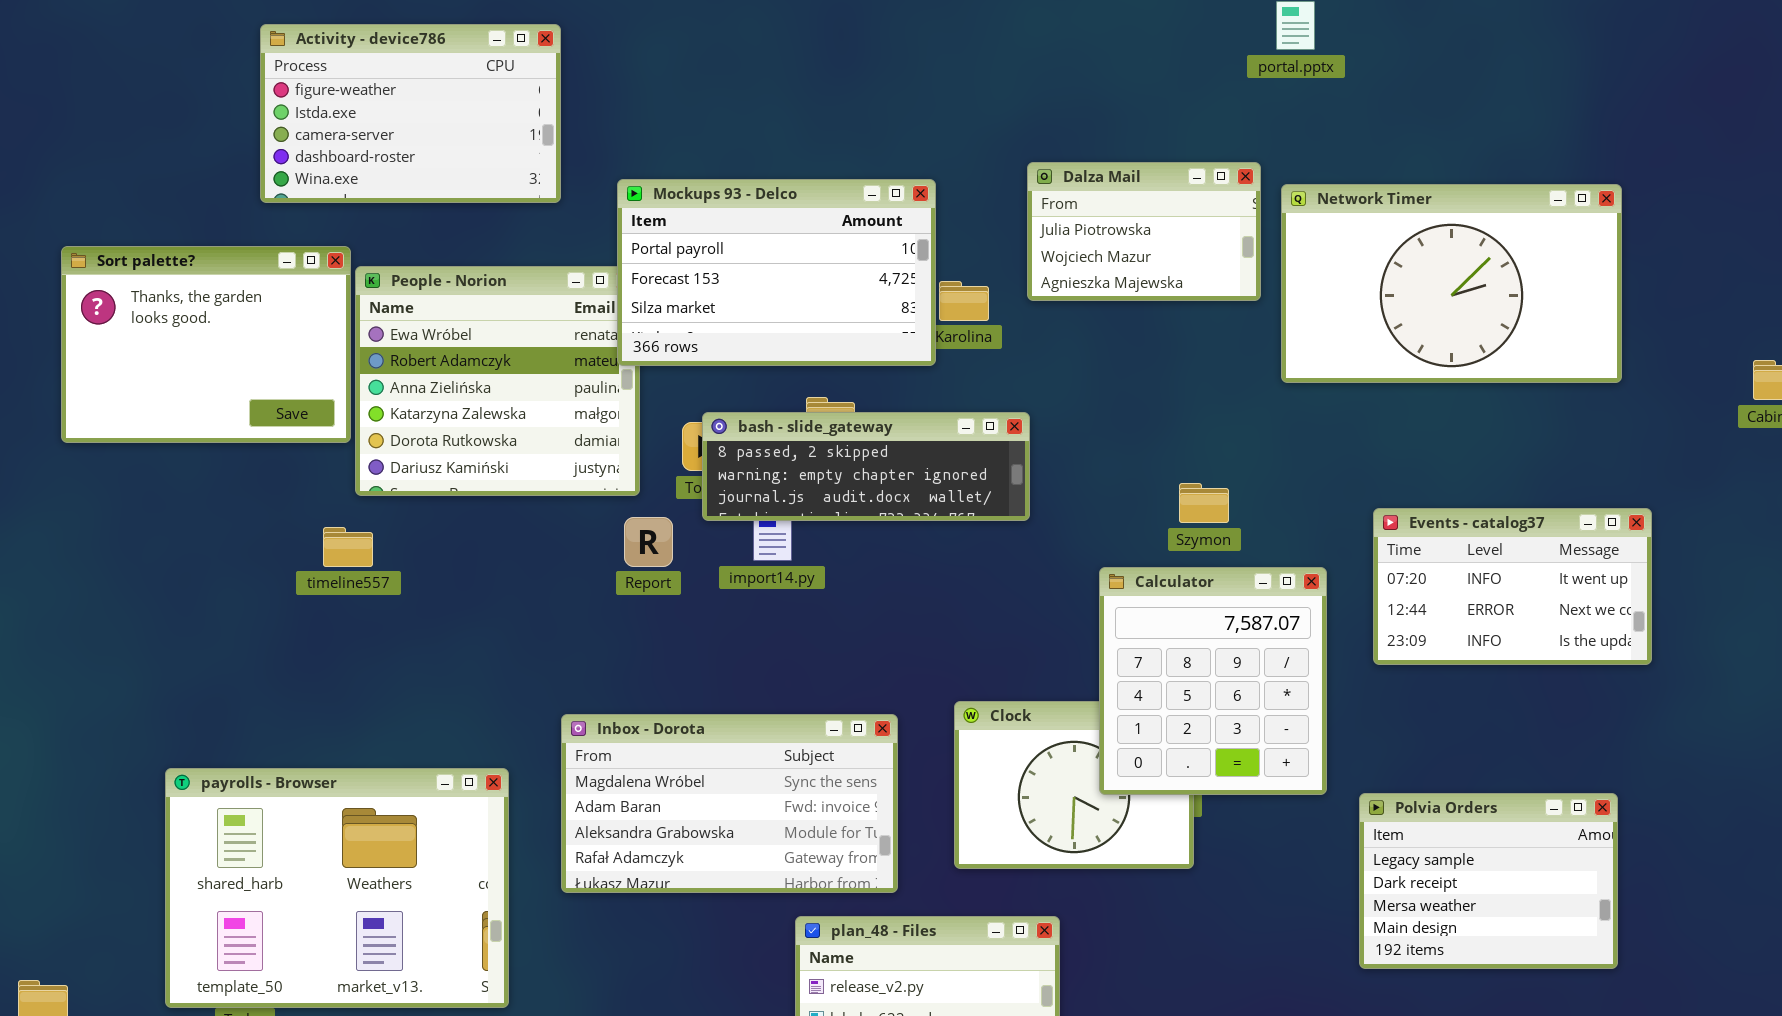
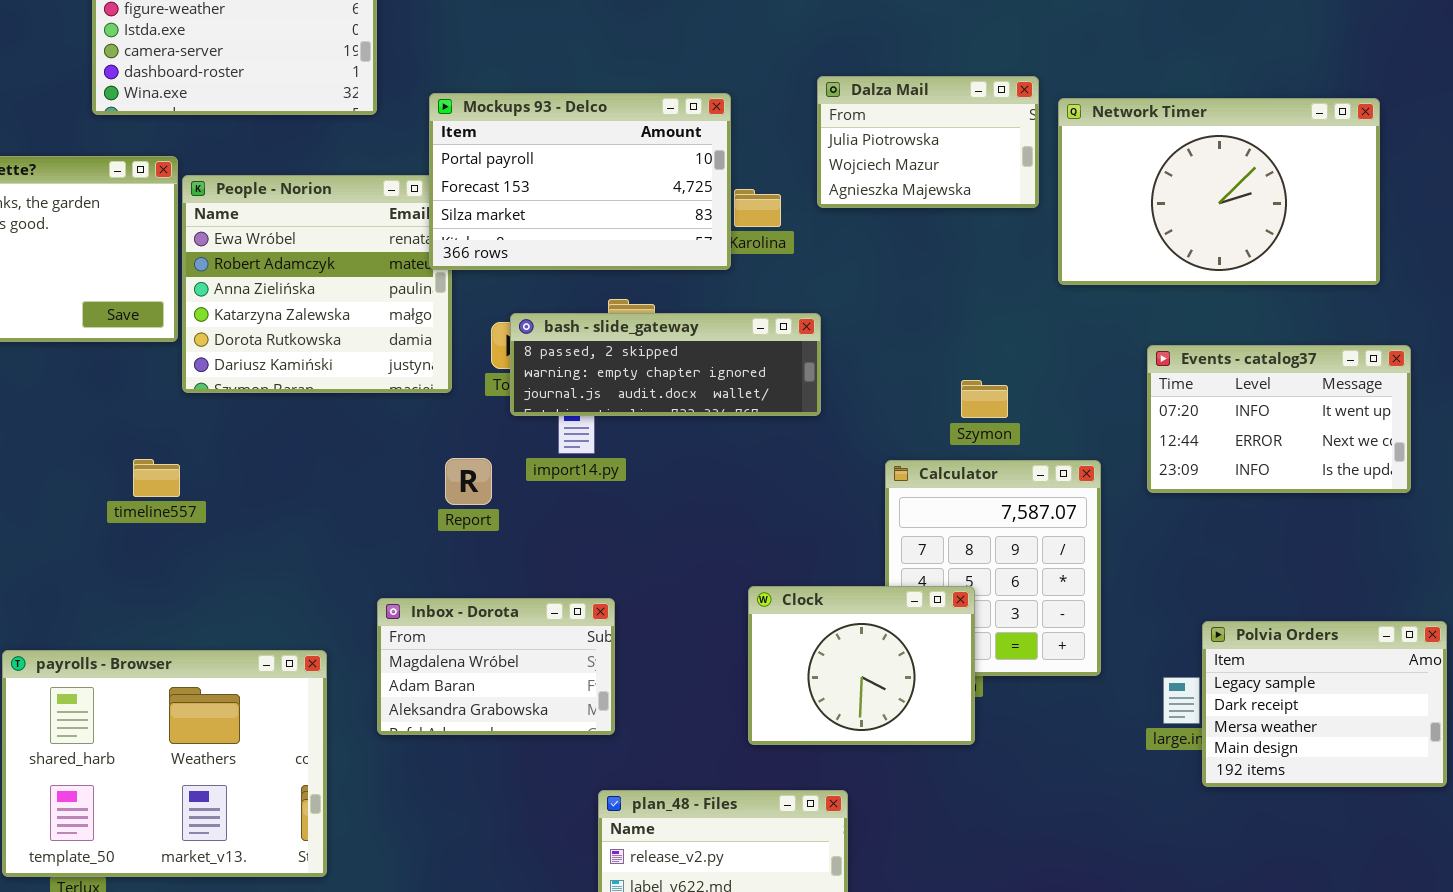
Events - catalog37: [1373,508,1652,665] -> [1147,345,1411,493], moved
Report: [624,517,673,567] -> [445,458,492,505], moved
timeline557: [323,527,373,567] -> [133,459,180,497], moved
Clock: [954,701,1194,869] -> [748,586,975,745], raised
Inbox - Dorota: [561,714,898,893] -> [377,598,615,735], resized
Polvia Orders: [1359,793,1618,969] -> [1202,621,1447,787], moved

